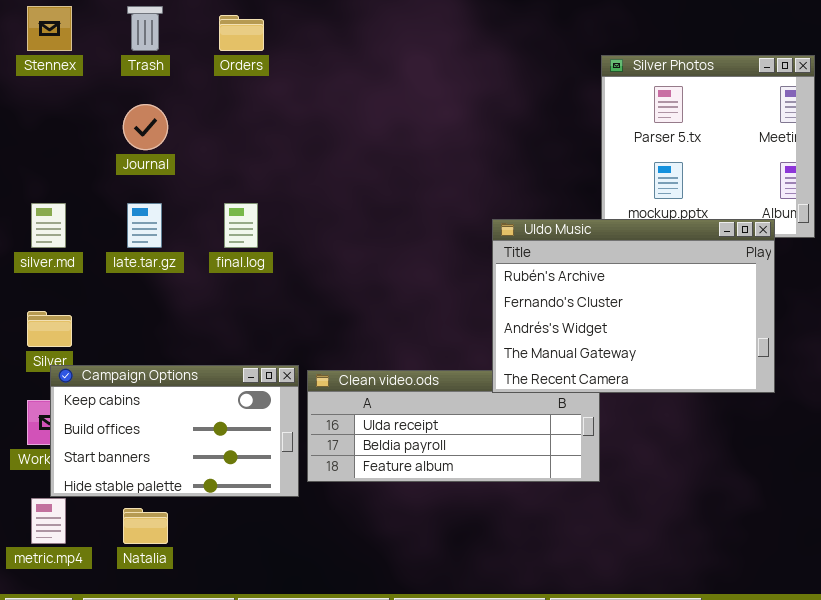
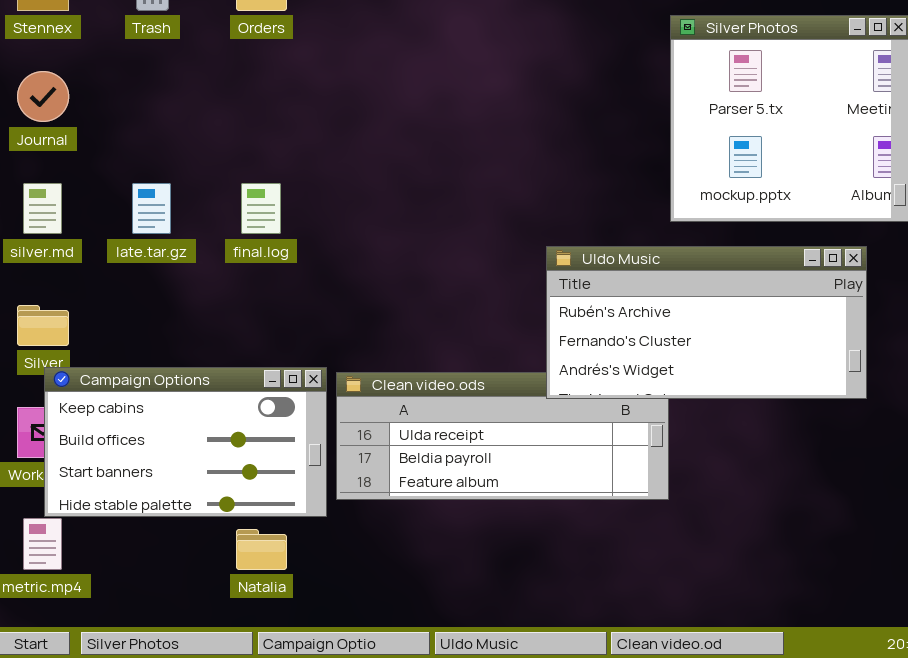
Journal: [123,104,168,150] -> [17,71,69,122], moved
Uldo Music: [492,219,775,393] -> [546,246,867,399], resized
Natalia: [123,508,168,544] -> [236,529,287,570], moved

